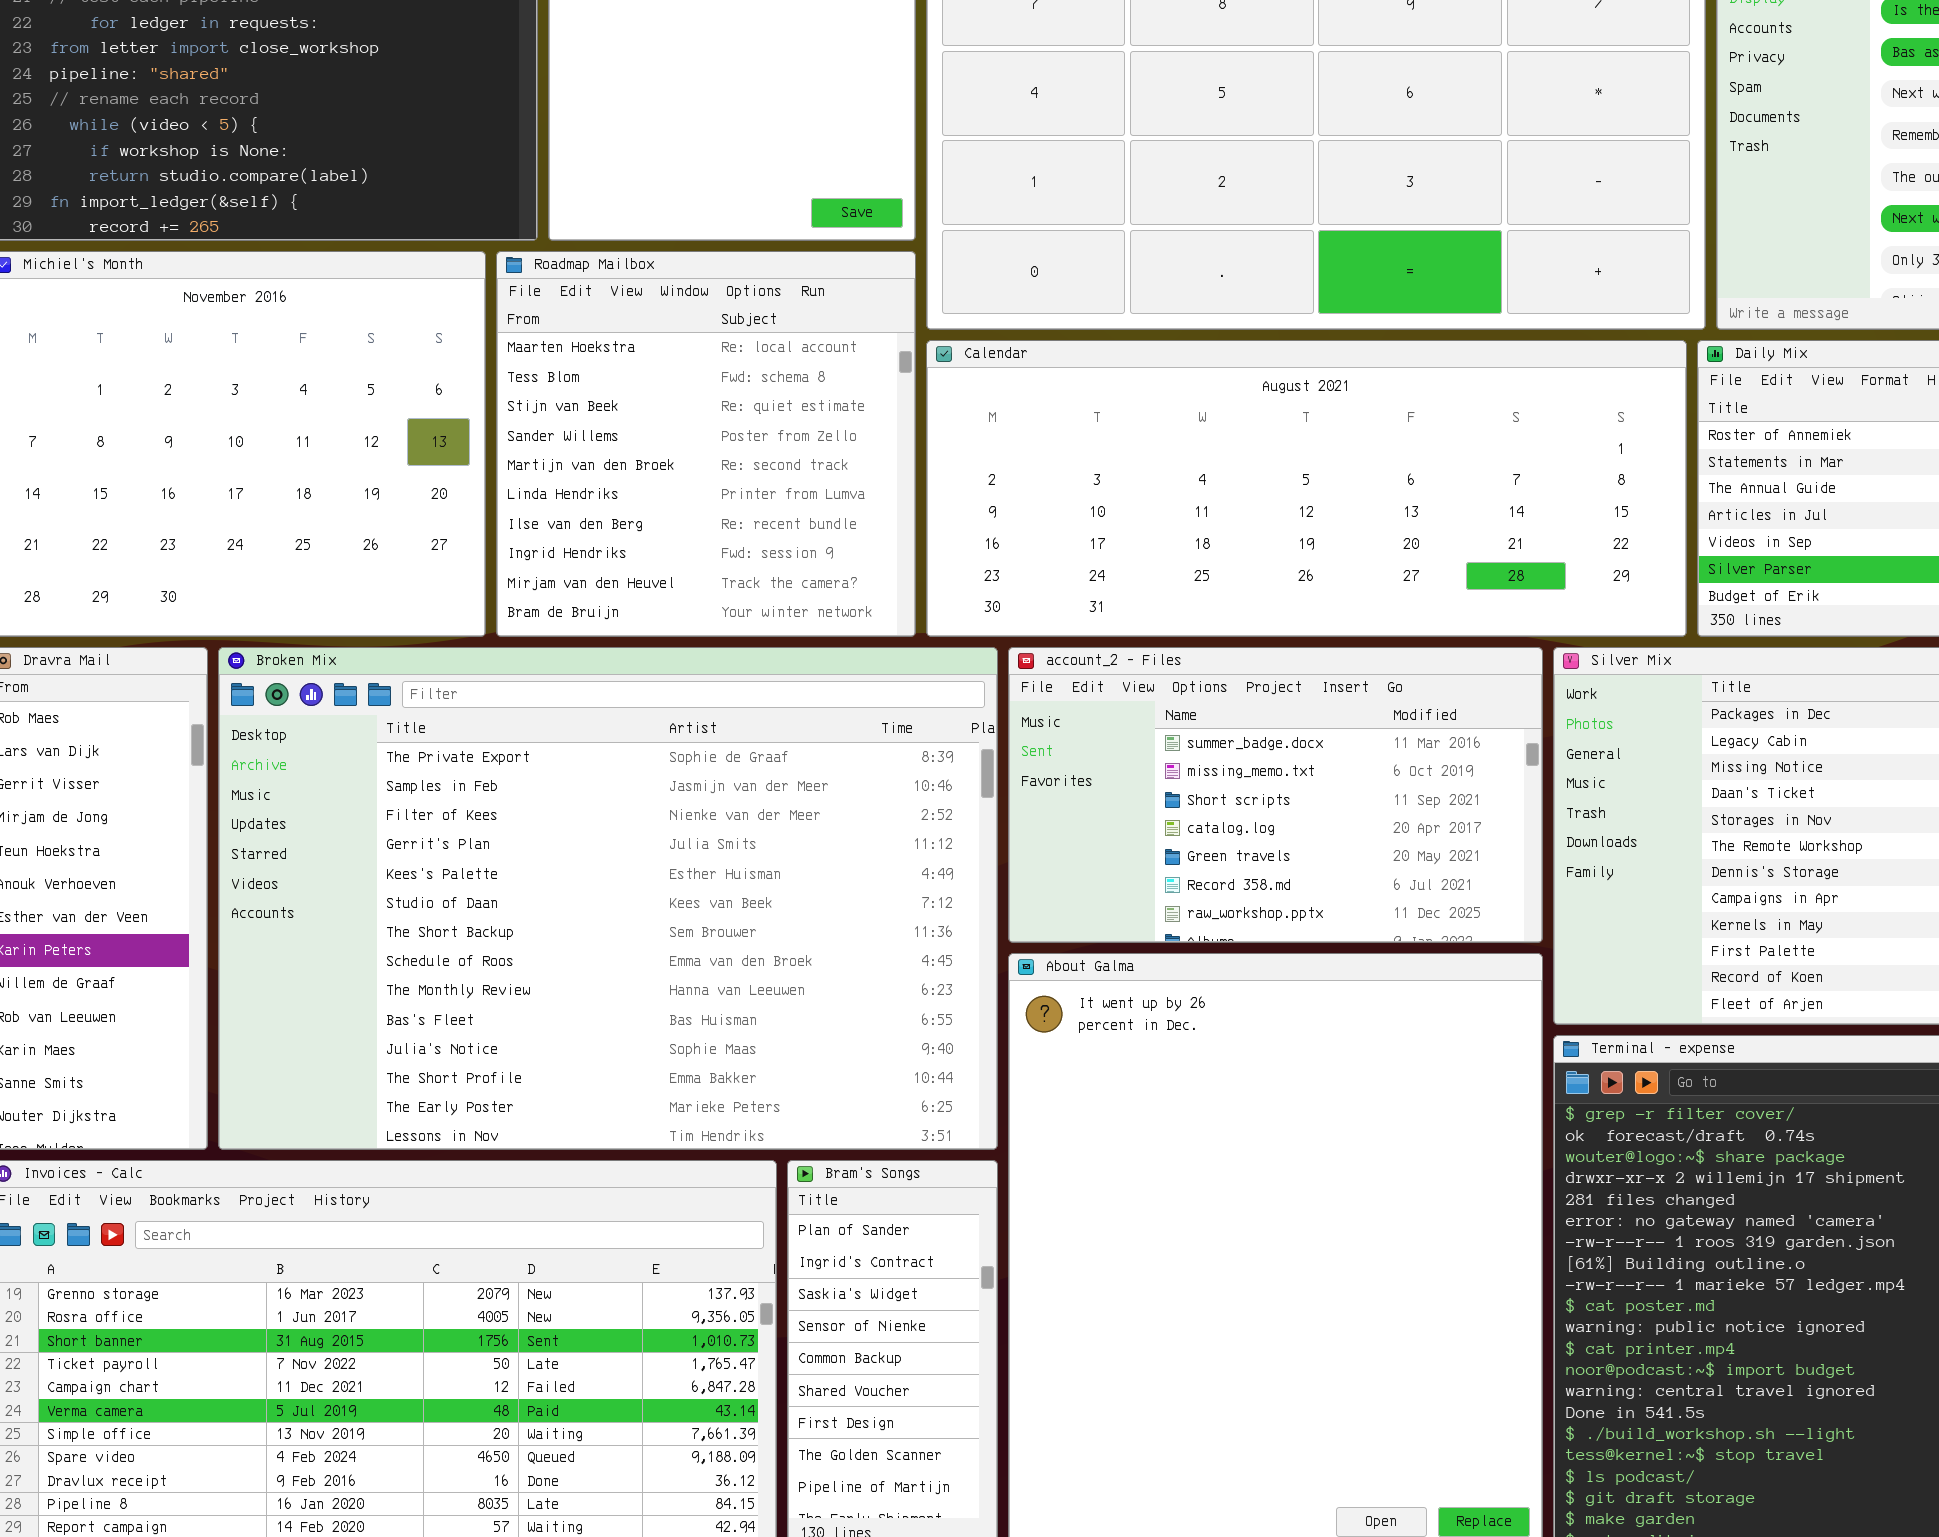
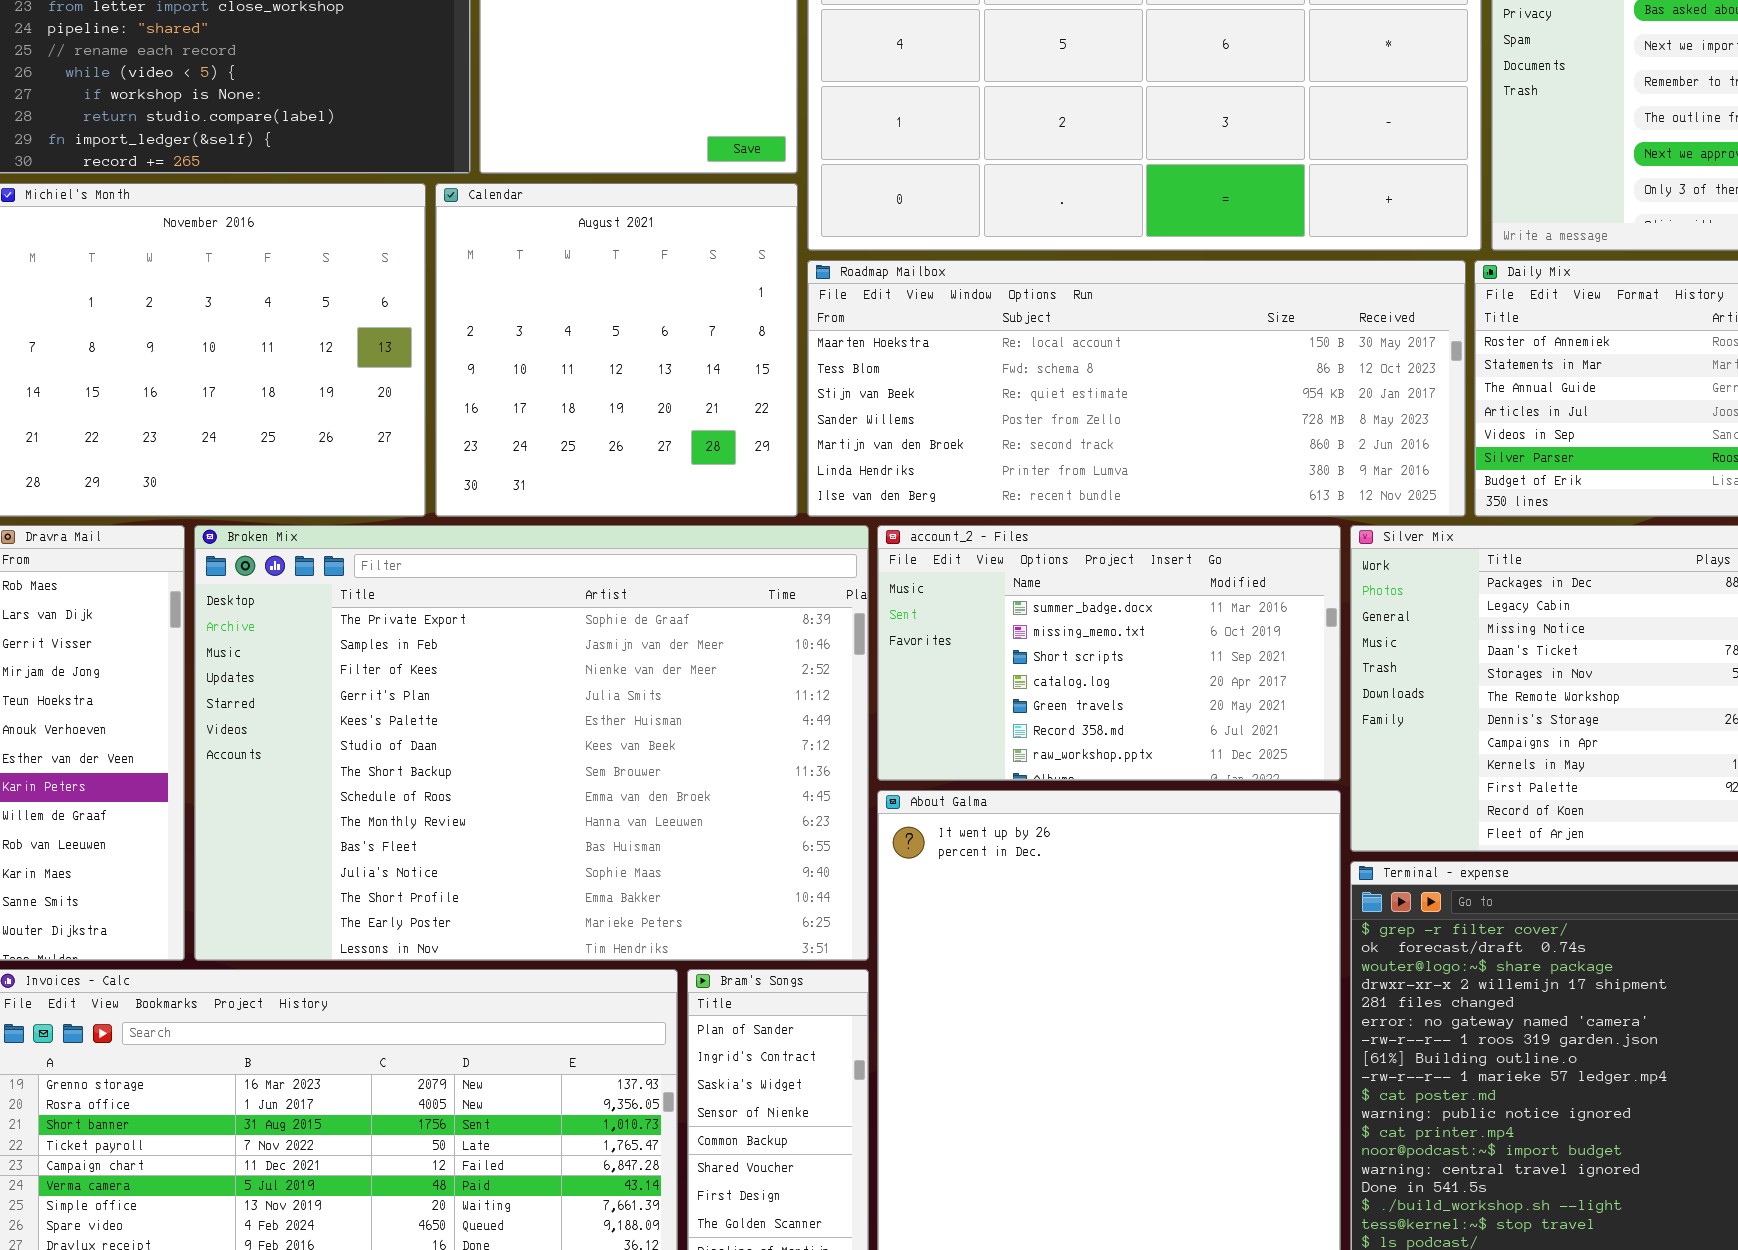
Roadmap Mailbox: [496,251,916,637] -> [807,260,1466,517], moved, resized
Calendar: [926,340,1687,637] -> [435,183,798,517], moved, resized

